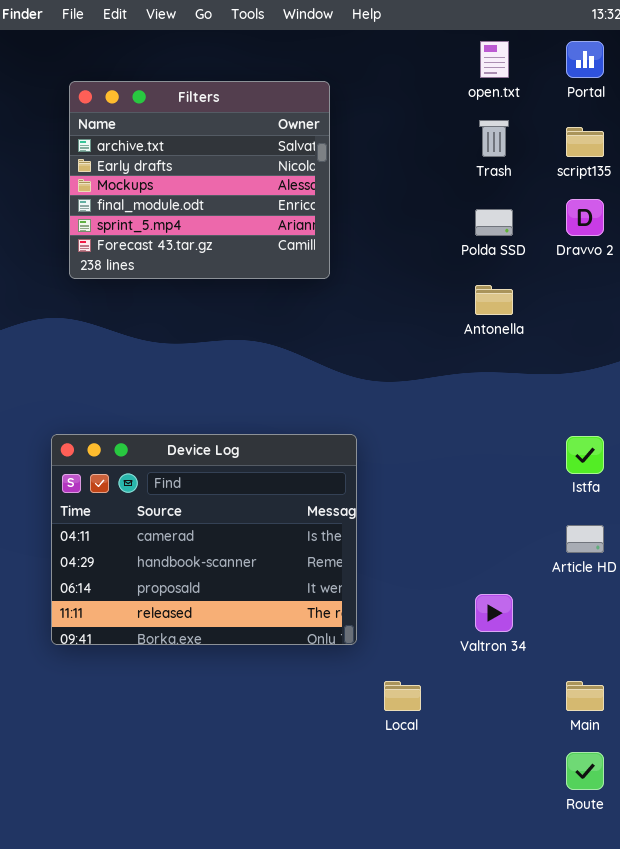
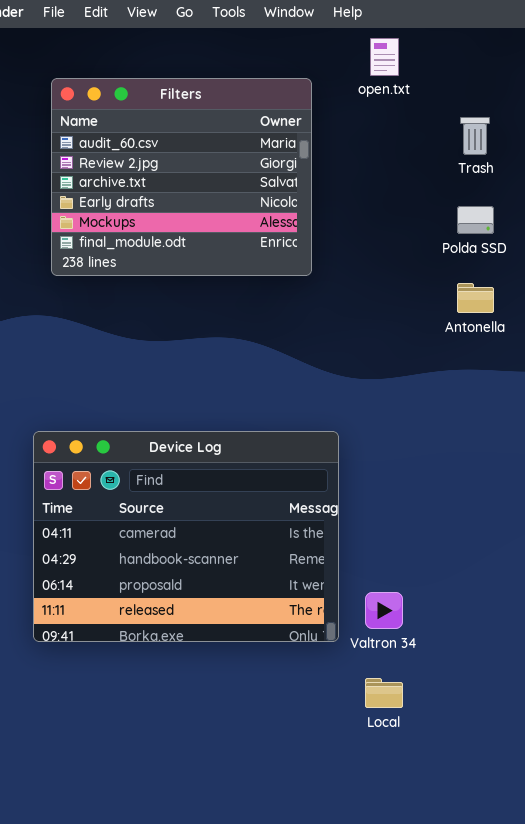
open.txt: [480,41,509,78] -> [370,38,399,76], moved
Filters: [69,81,330,279] -> [51,78,312,276], scrolled up 2 rows
Valtron 34: [475,594,513,632] -> [365,592,403,629], moved

